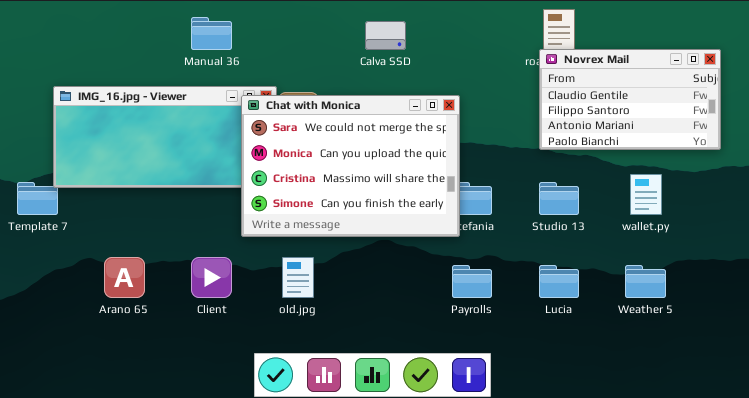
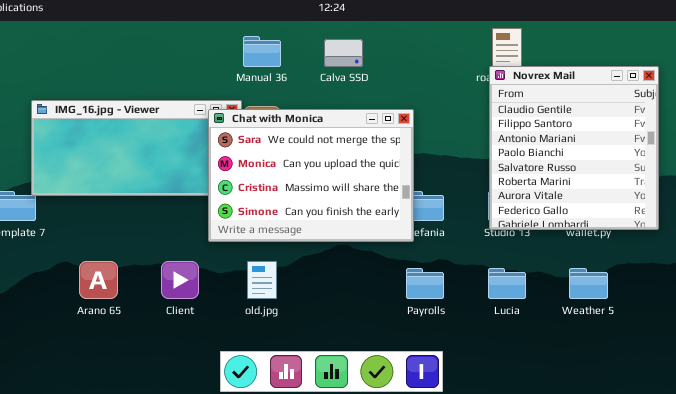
Manual 36: [191,17,232,50] -> [243,36,281,67], moved
Novrex Mail: [539,49,721,150] -> [489,66,659,230], resized

